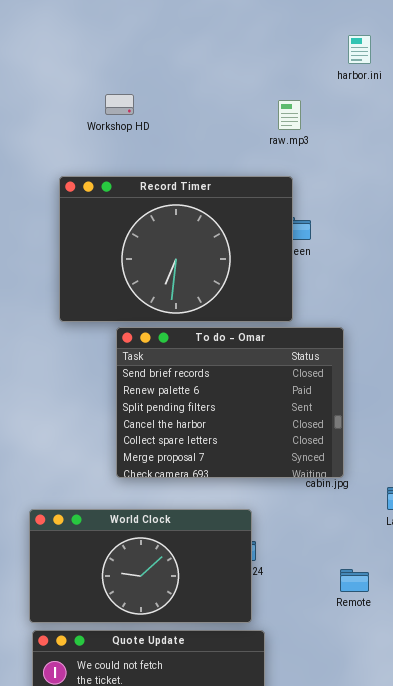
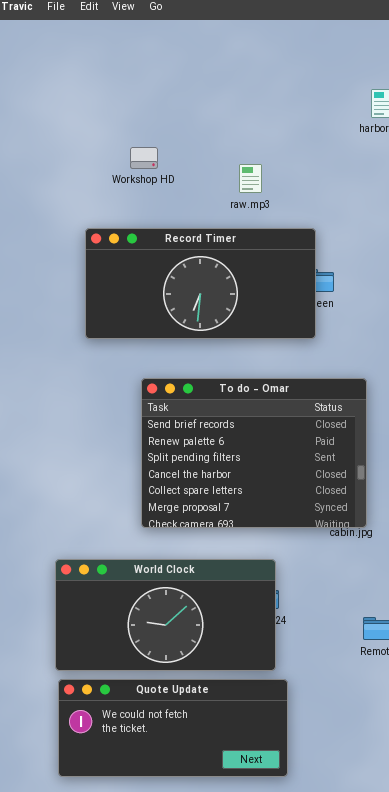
raw.mp3: [278,100,301,130] -> [239,164,262,193], moved
Record Timer: [59,176,293,322] -> [85,228,316,339], resized

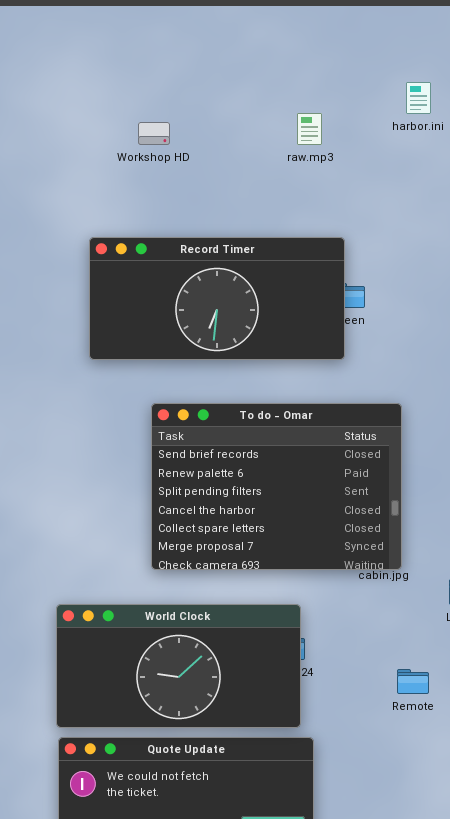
Workshop HD: [130,147,158,169] -> [138,122,170,145], moved
raw.mp3: [239,164,262,193] -> [297,113,322,145], moved

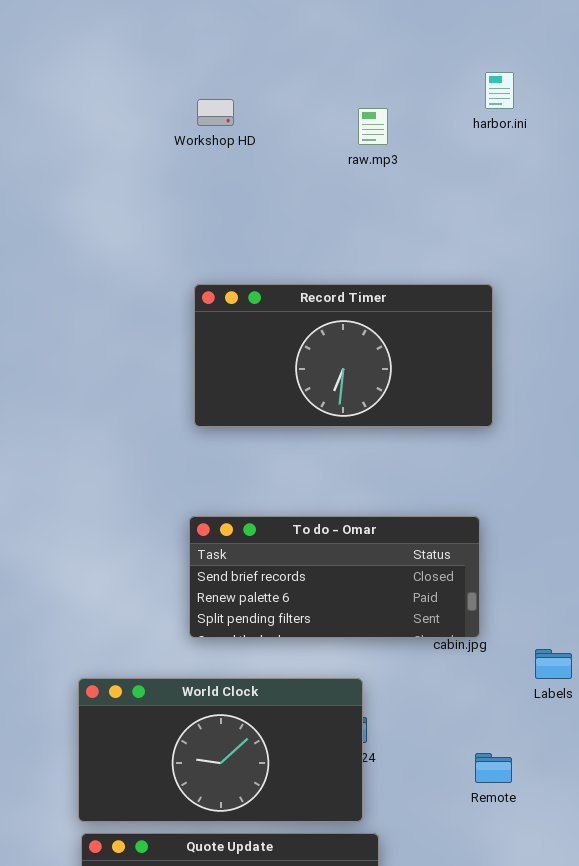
Workshop HD: [138,122,170,145] -> [197,99,234,126], moved
Record Timer: [89,237,345,360] -> [194,284,493,427], moved
To do - Omar: [151,403,402,570] -> [189,516,480,638], resized

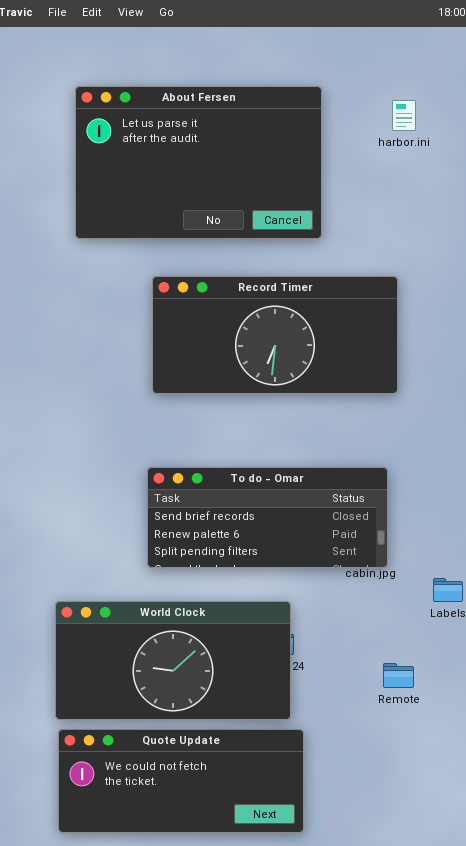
About Fersen: none -> [75,86,322,239], opened

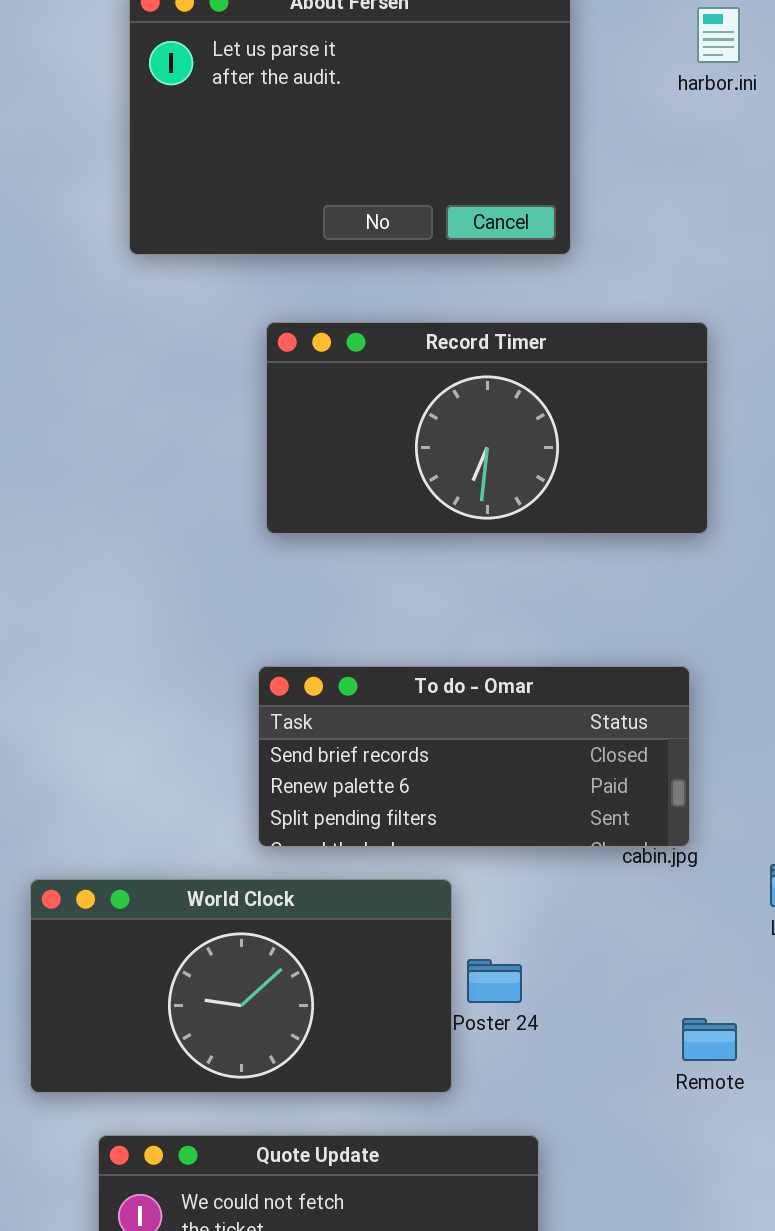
World Clock: [55,601,291,720] -> [30,879,452,1093], moved

